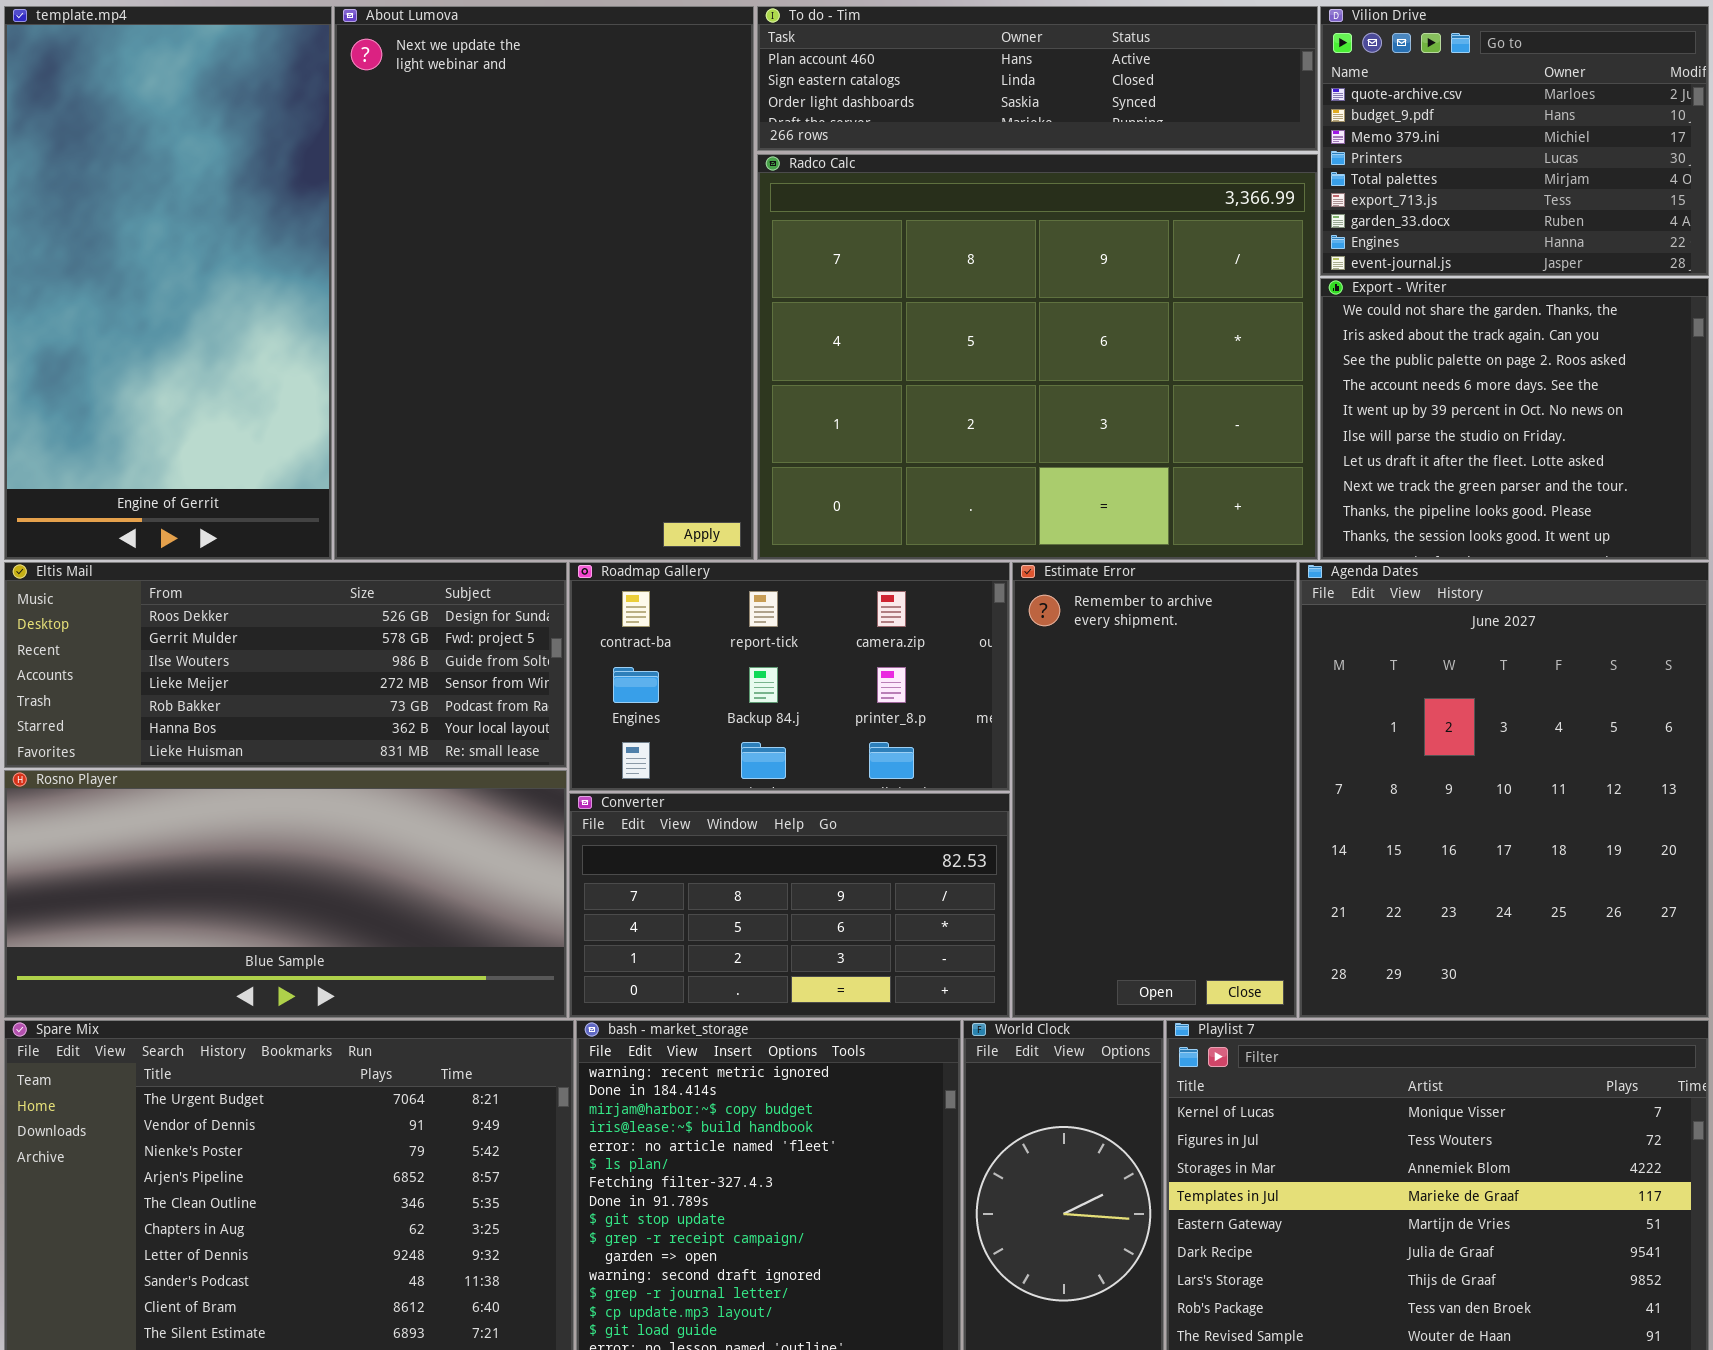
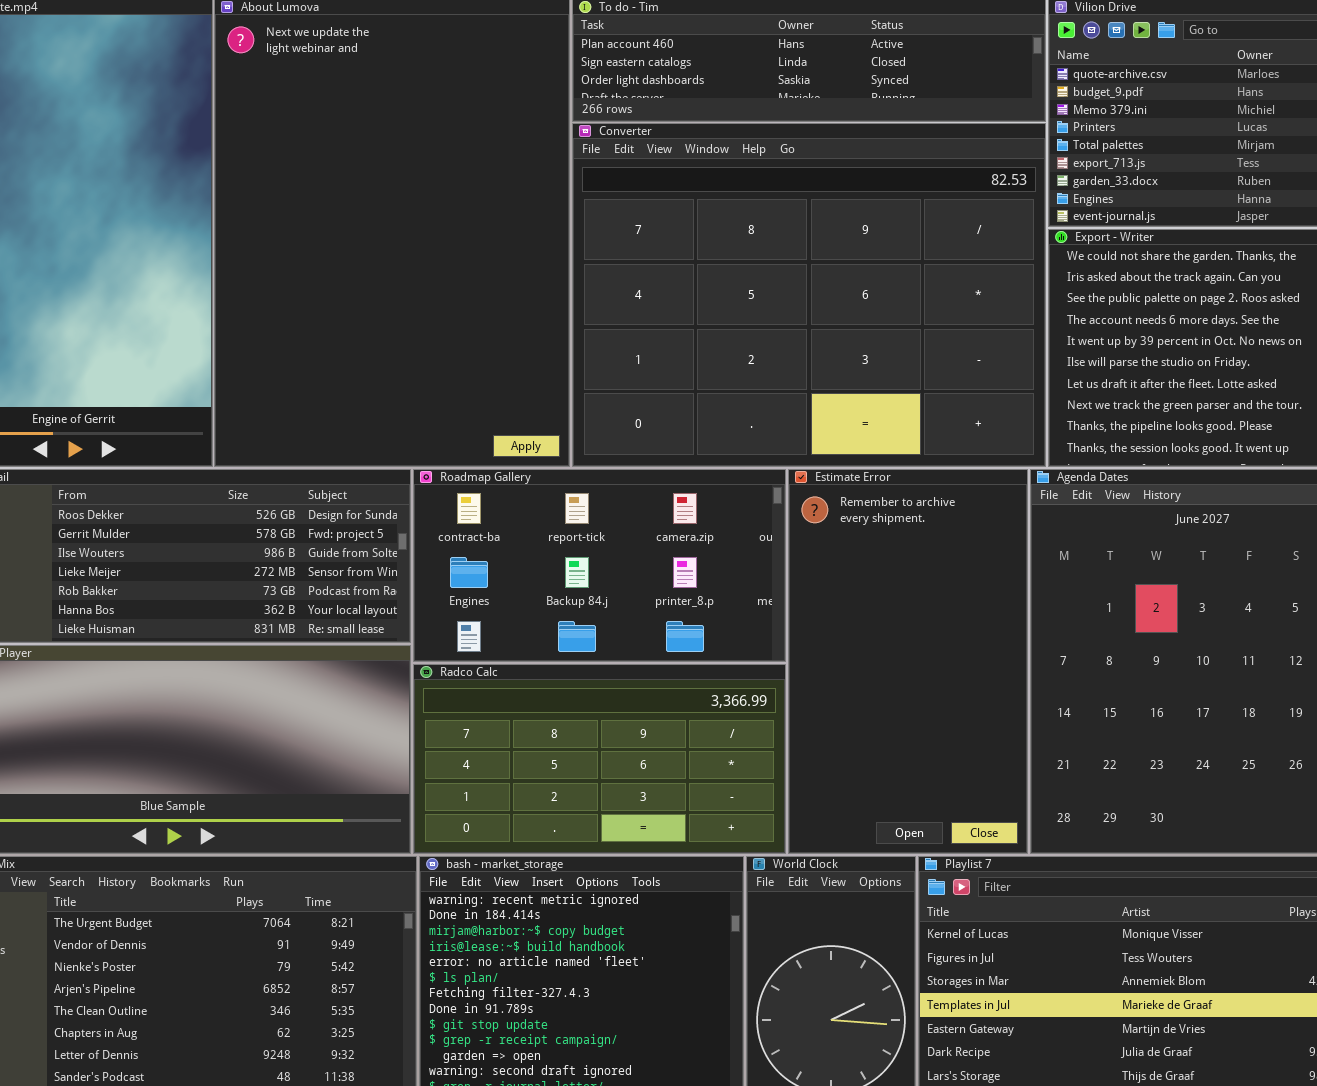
Radco Calc: [757,154,1318,560] -> [413,664,786,854], moved, resized
Converter: [569,793,1010,1018] -> [572,123,1046,467], moved, resized

